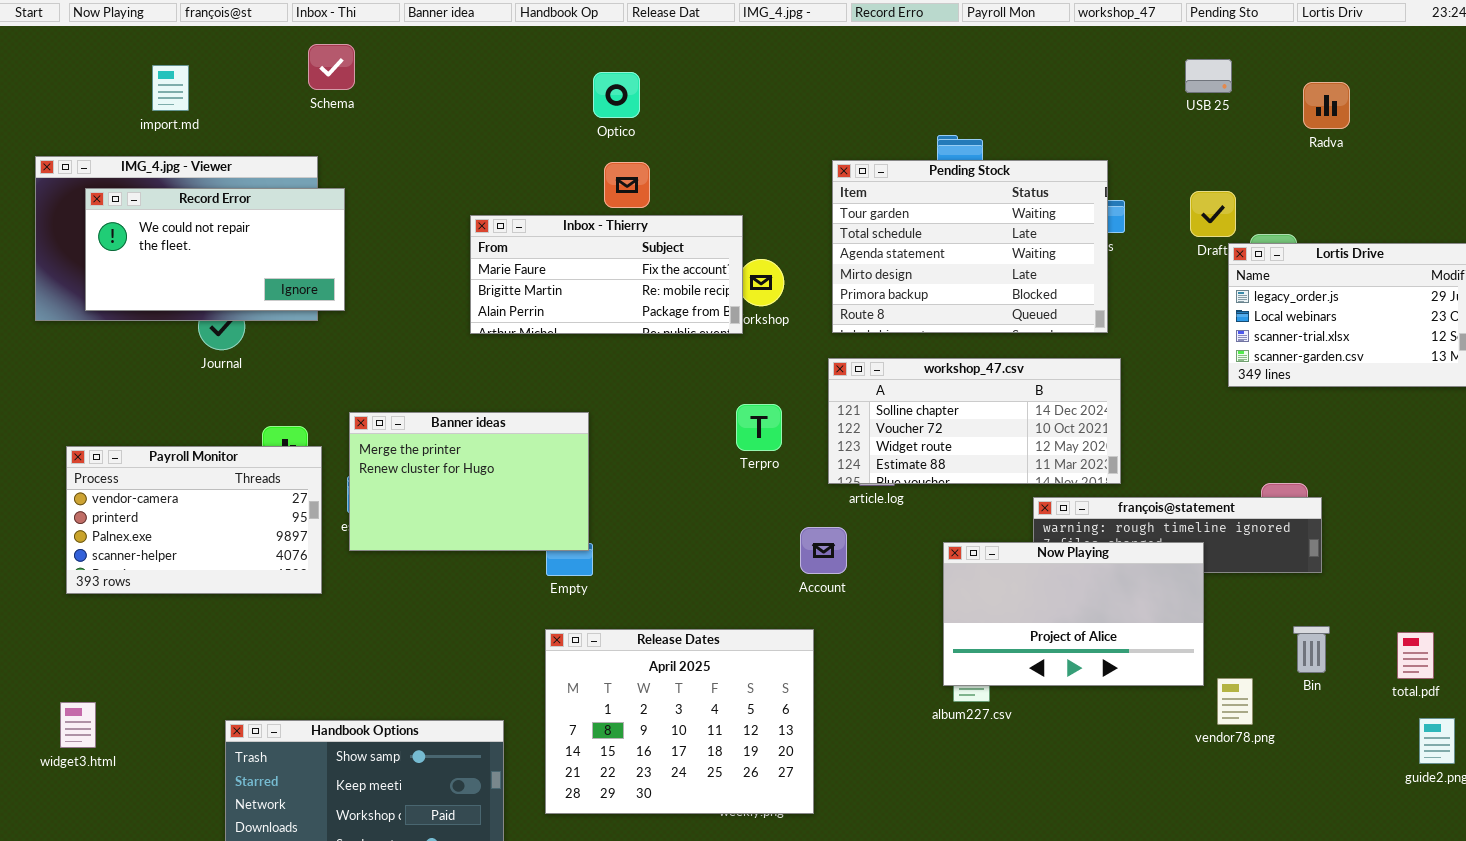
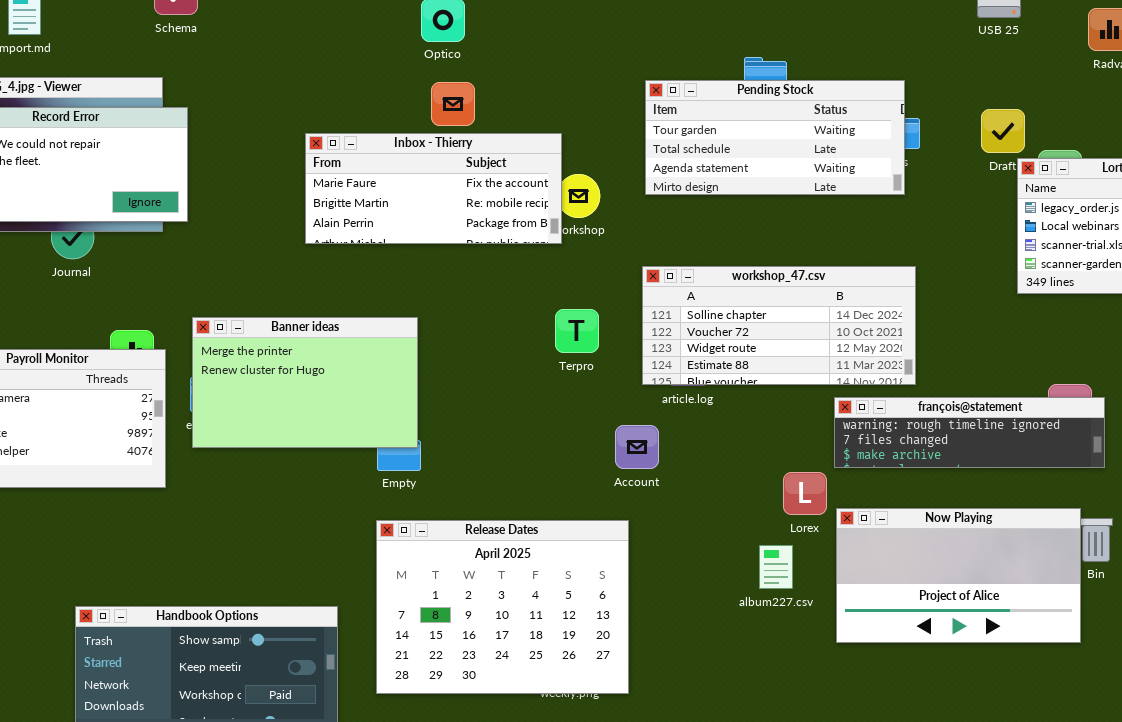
Pending Stock: [832,160,1108,333] -> [645,80,905,195], resized
Now Playing: [943,542,1204,686] -> [836,508,1081,643], moved

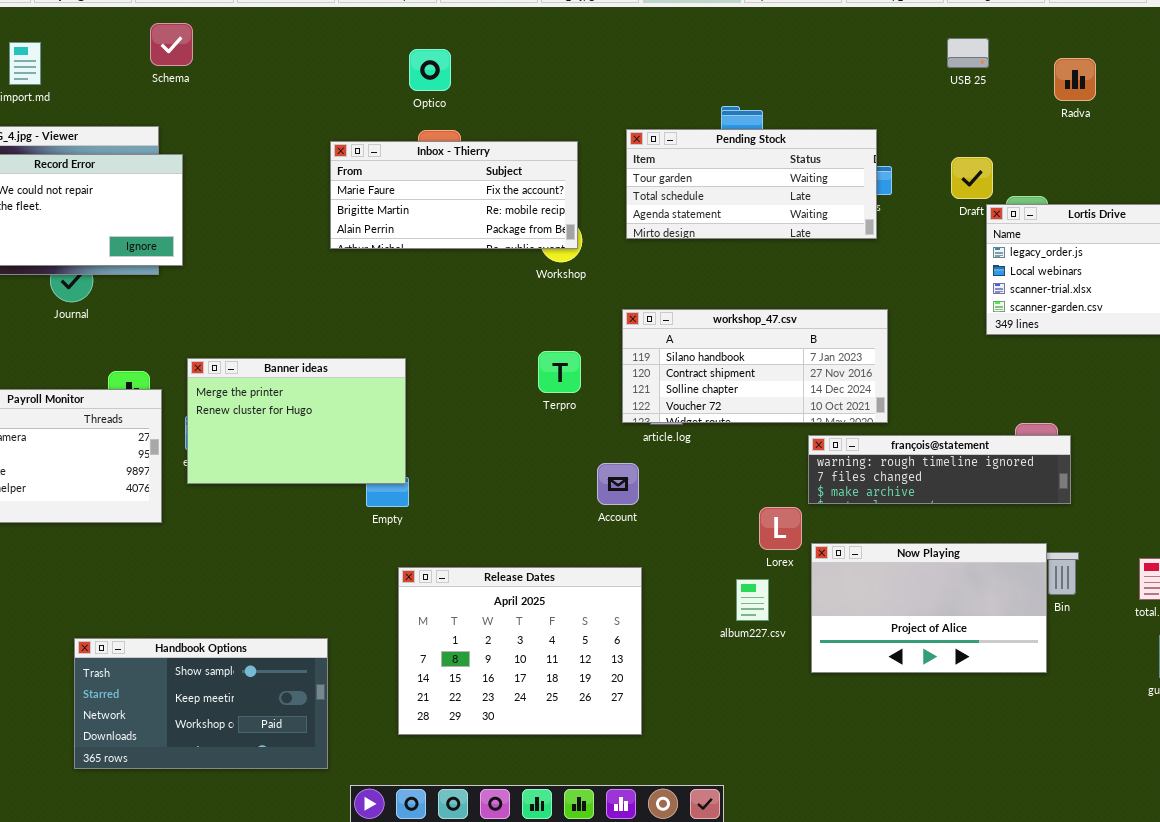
Inbox - Thierry: [305,133,562,244] -> [330,141,578,249], moved
workshop_47.csv: [642,266,916,385] -> [622,309,888,423], scrolled up 2 rows
Release Dates: [376,520,629,694] -> [398,567,642,735], moved

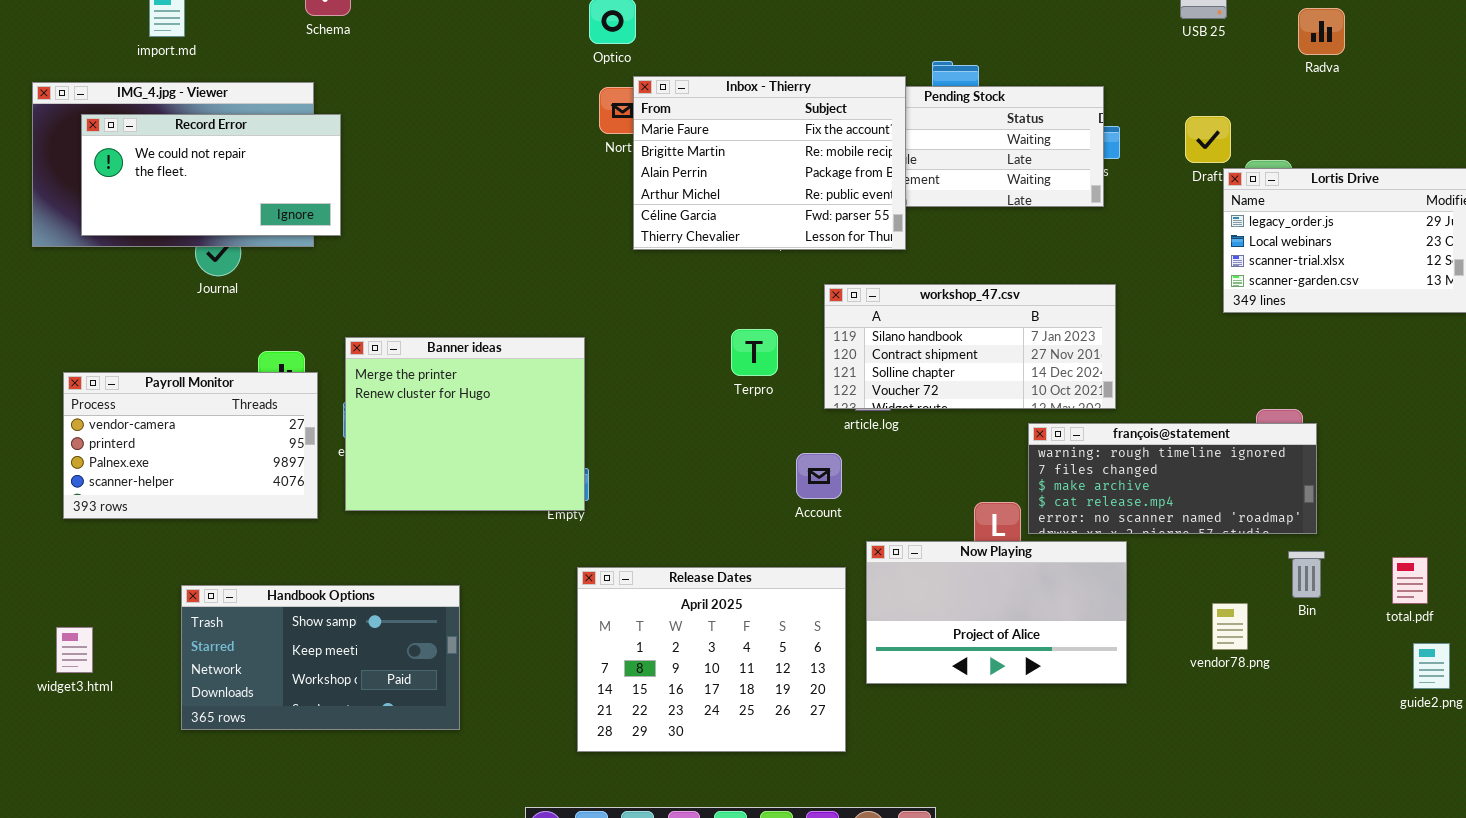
Inbox - Thierry: [330,141,578,249] -> [633,76,906,250], moved, resized
Banner ideas: [187,358,406,484] -> [345,337,585,511], resized
françois@statement: [808,435,1071,504] -> [1028,423,1317,534], resized
Now Playing: [811,543,1047,673] -> [866,541,1127,684], moved
Handbook Options: [74,638,328,769] -> [181,585,460,730], moved

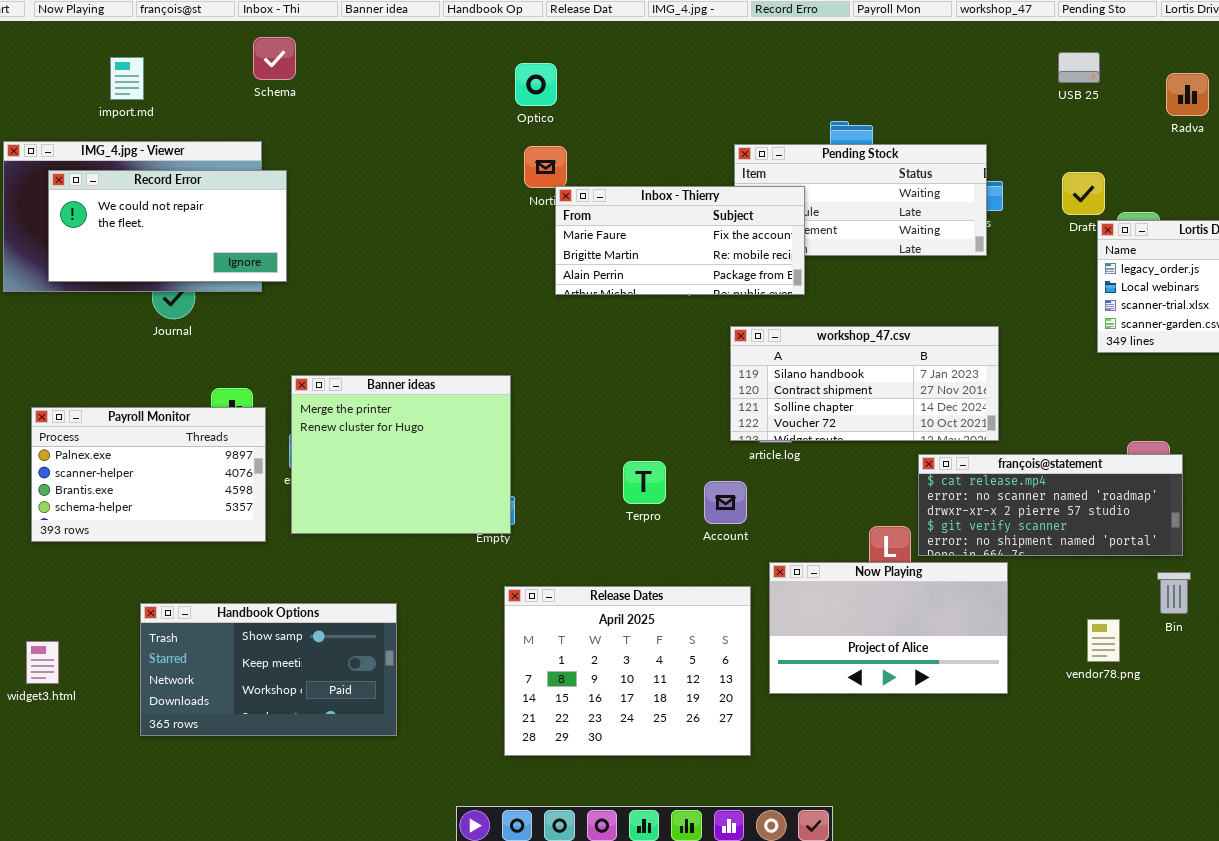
Inbox - Thierry: [633,76,906,250] -> [555,186,805,295], resized
Terpro: [731,329,778,376] -> [623,461,666,504], moved
Payroll Monitor: [63,372,318,519] -> [31,407,266,542], scrolled down 2 rows
françois@statement: [1028,423,1317,534] -> [918,454,1183,556], scrolled down 3 rows

